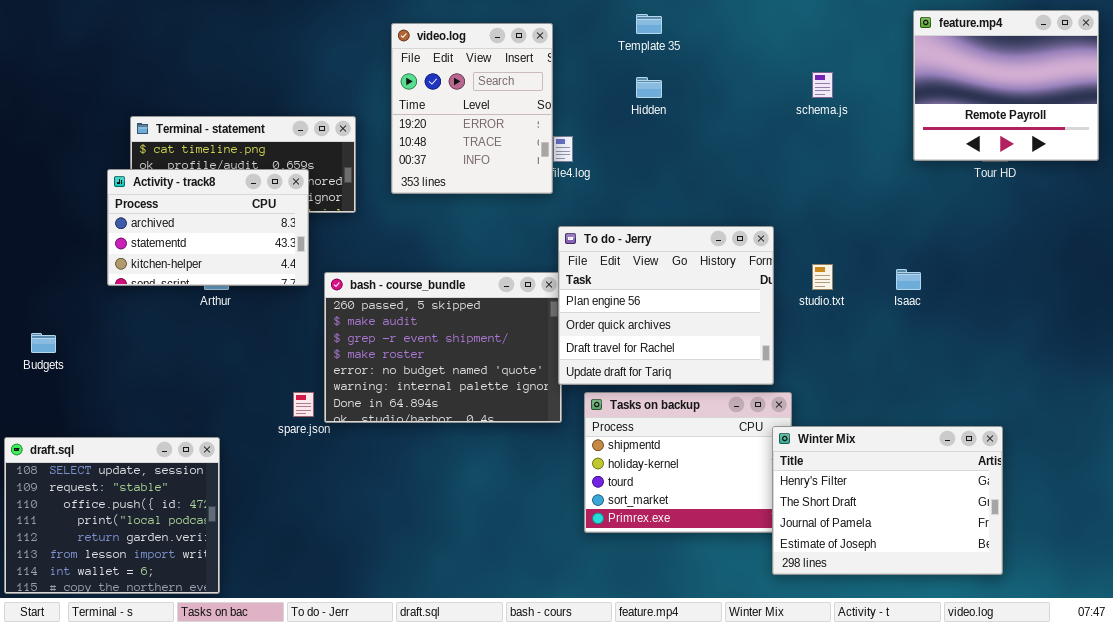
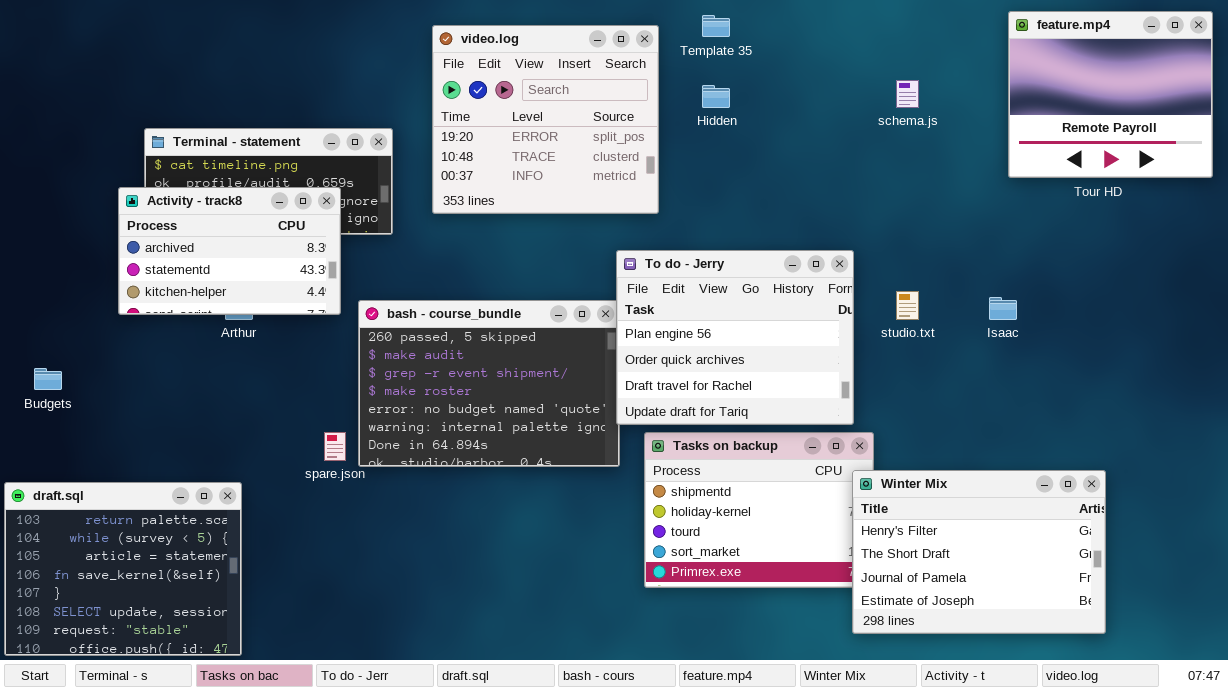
video.log: [391,23,553,194] -> [432,25,659,214], resized
draft.sql: [4,437,220,594] -> [4,482,242,656], scrolled up 5 rows

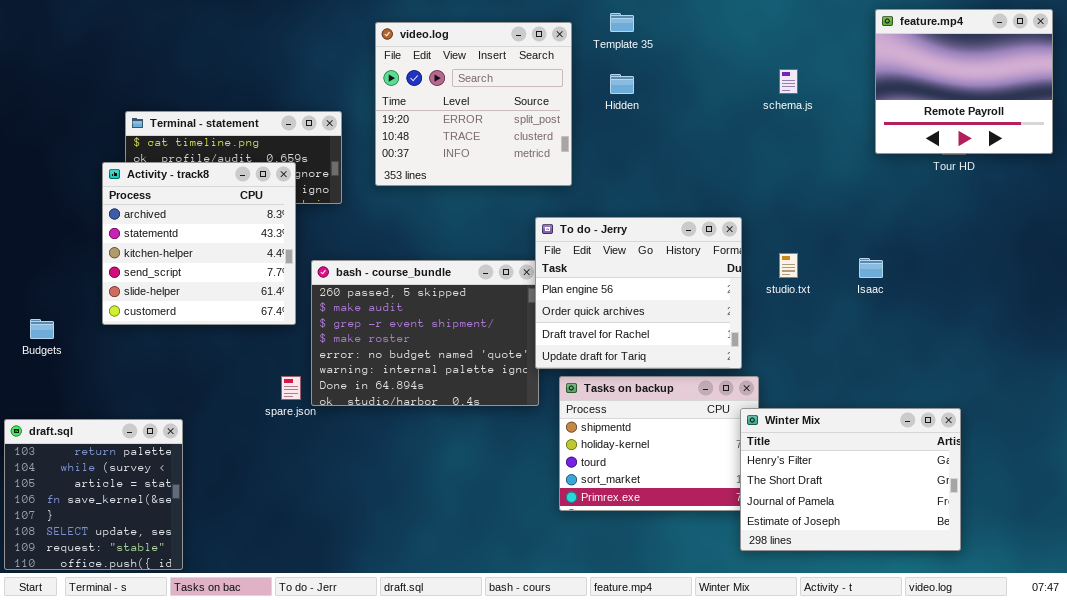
Activity - track8: [118,187,341,315] -> [102,162,296,325], resized
draft.sql: [4,482,242,656] -> [4,419,183,570], resized

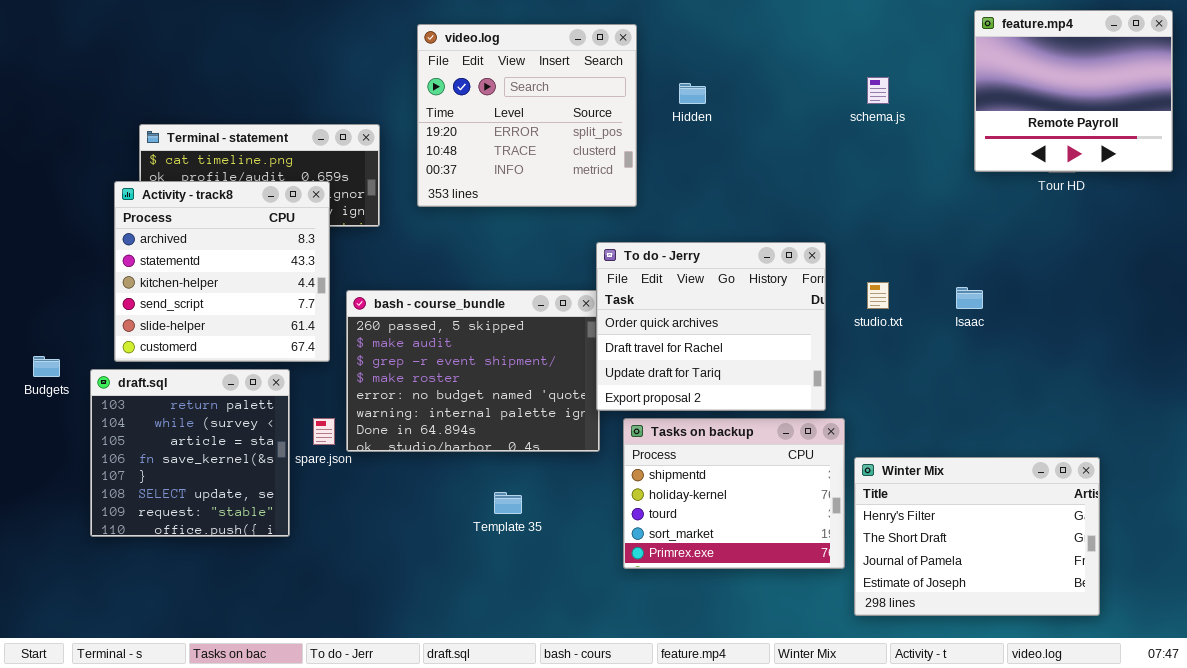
Template 35: [610,13,634,32] -> [494,492,522,514], moved
To do - Jerry: [535,217,742,369] -> [596,242,826,411], scrolled down 1 row
Winter Mix: [740,408,961,551] -> [854,457,1100,616], moved
draft.sql: [4,419,183,570] -> [90,369,290,537], moved

